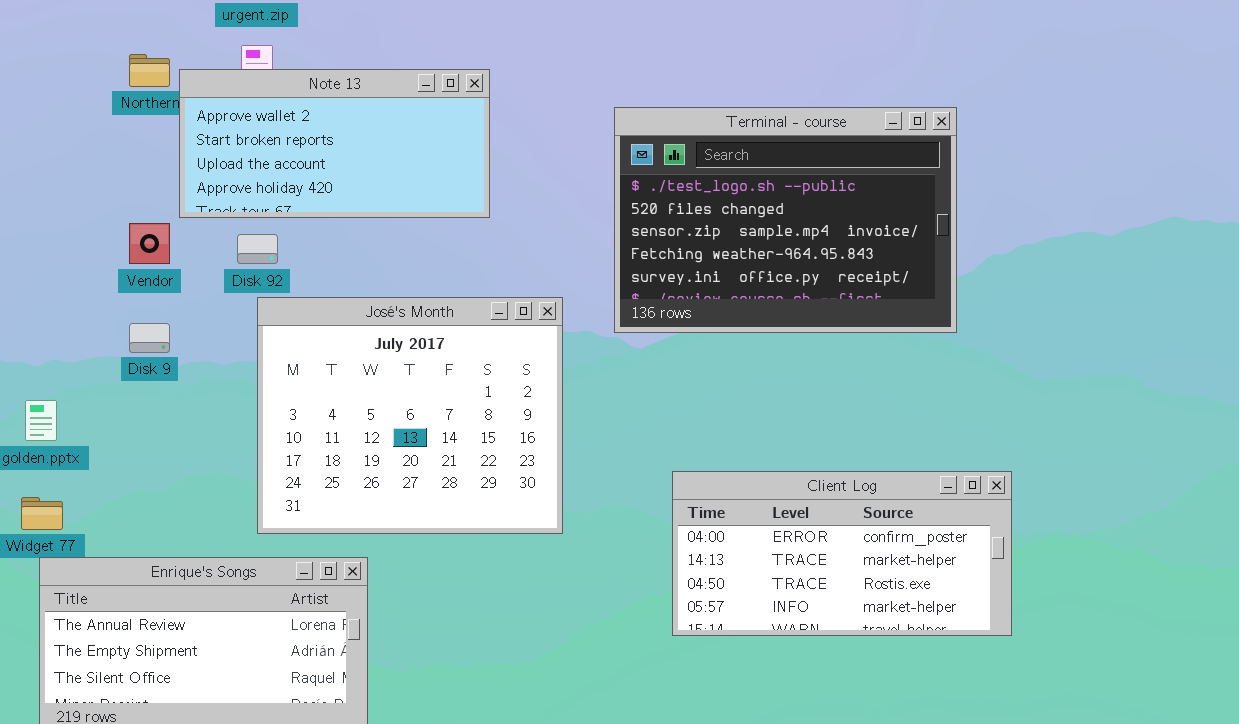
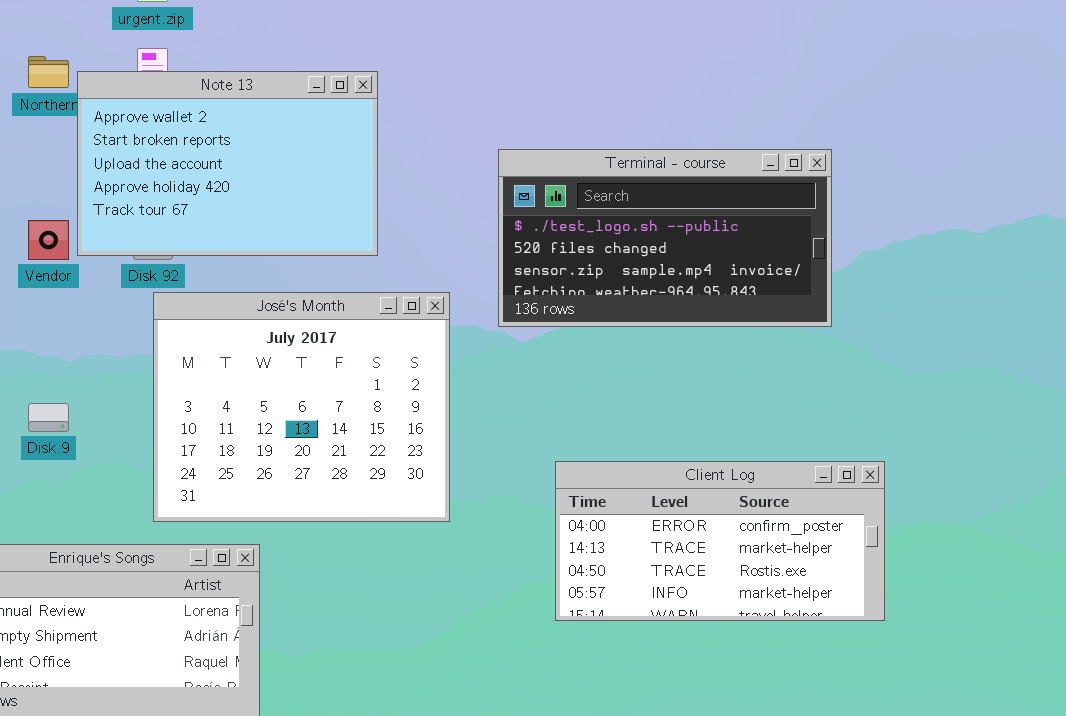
Note 13: [179,69,490,218] -> [77,71,378,256], resized
Terminal - course: [614,107,957,333] -> [498,149,832,327], resized
Disk 9: [129,323,170,353] -> [28,403,69,432], moved

